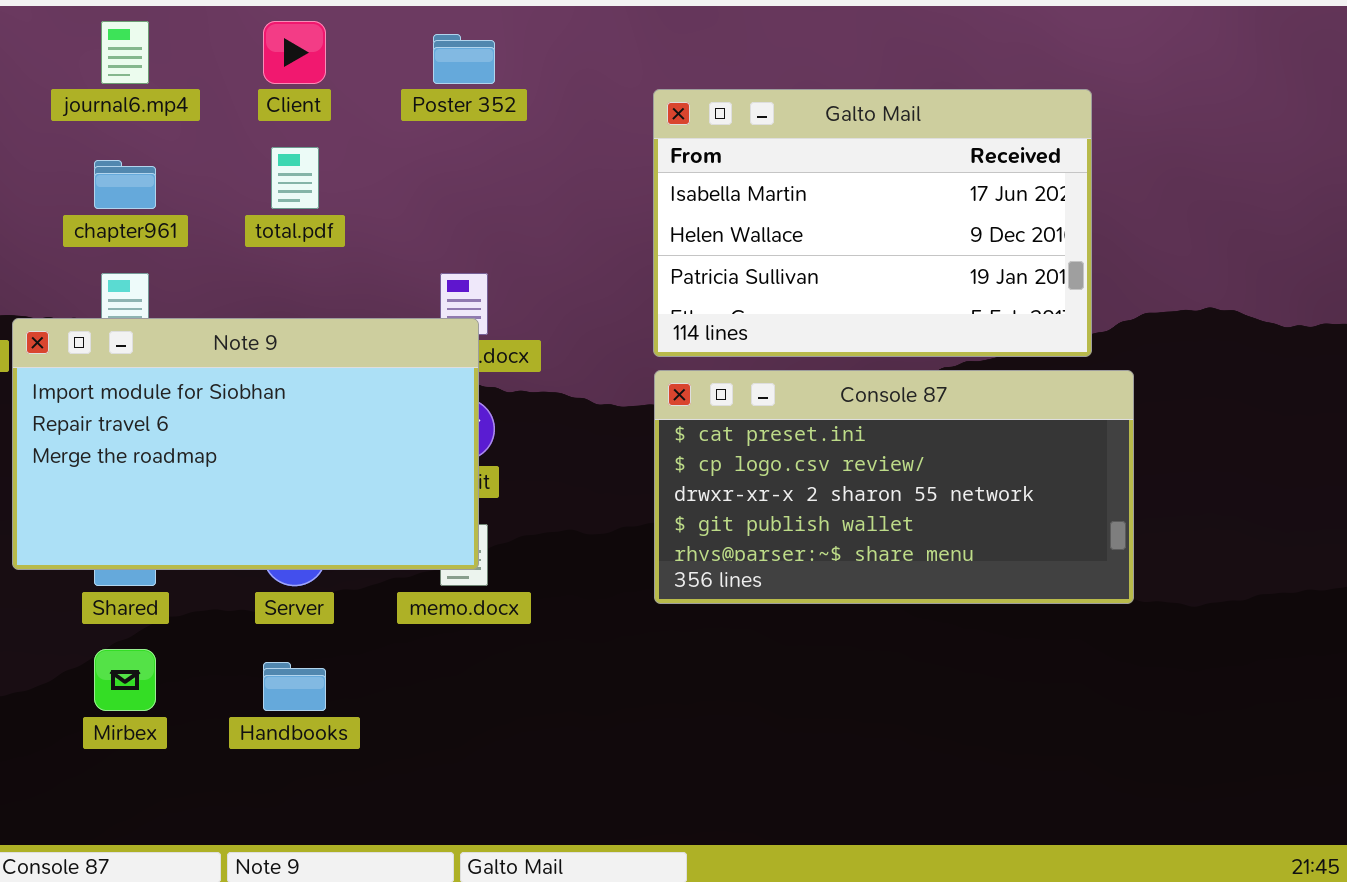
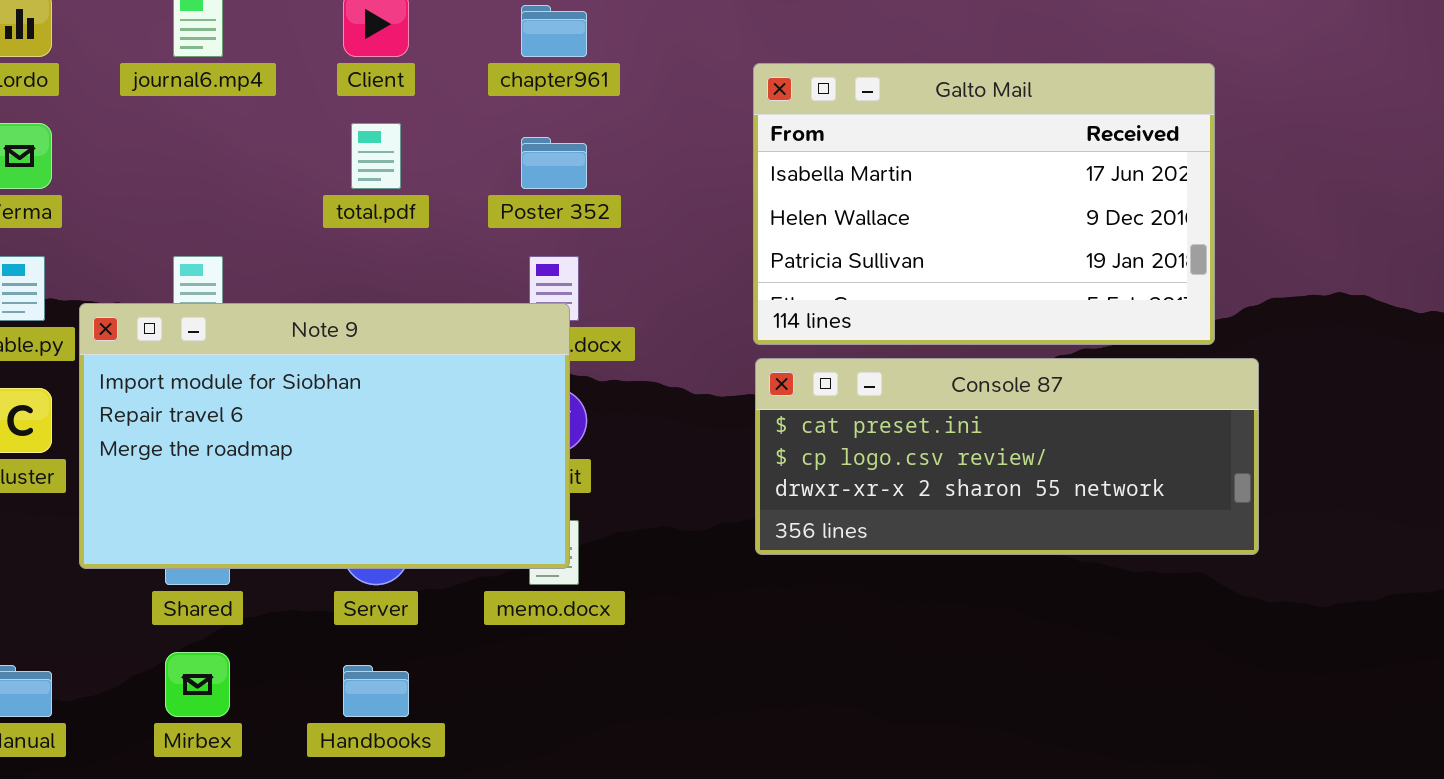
Poster 352: [433,34,495,84] -> [521,137,587,189], moved
chapter961: [94,160,156,209] -> [521,5,587,57], moved
Console 87: [654,370,1134,604] -> [755,358,1259,555], resized

